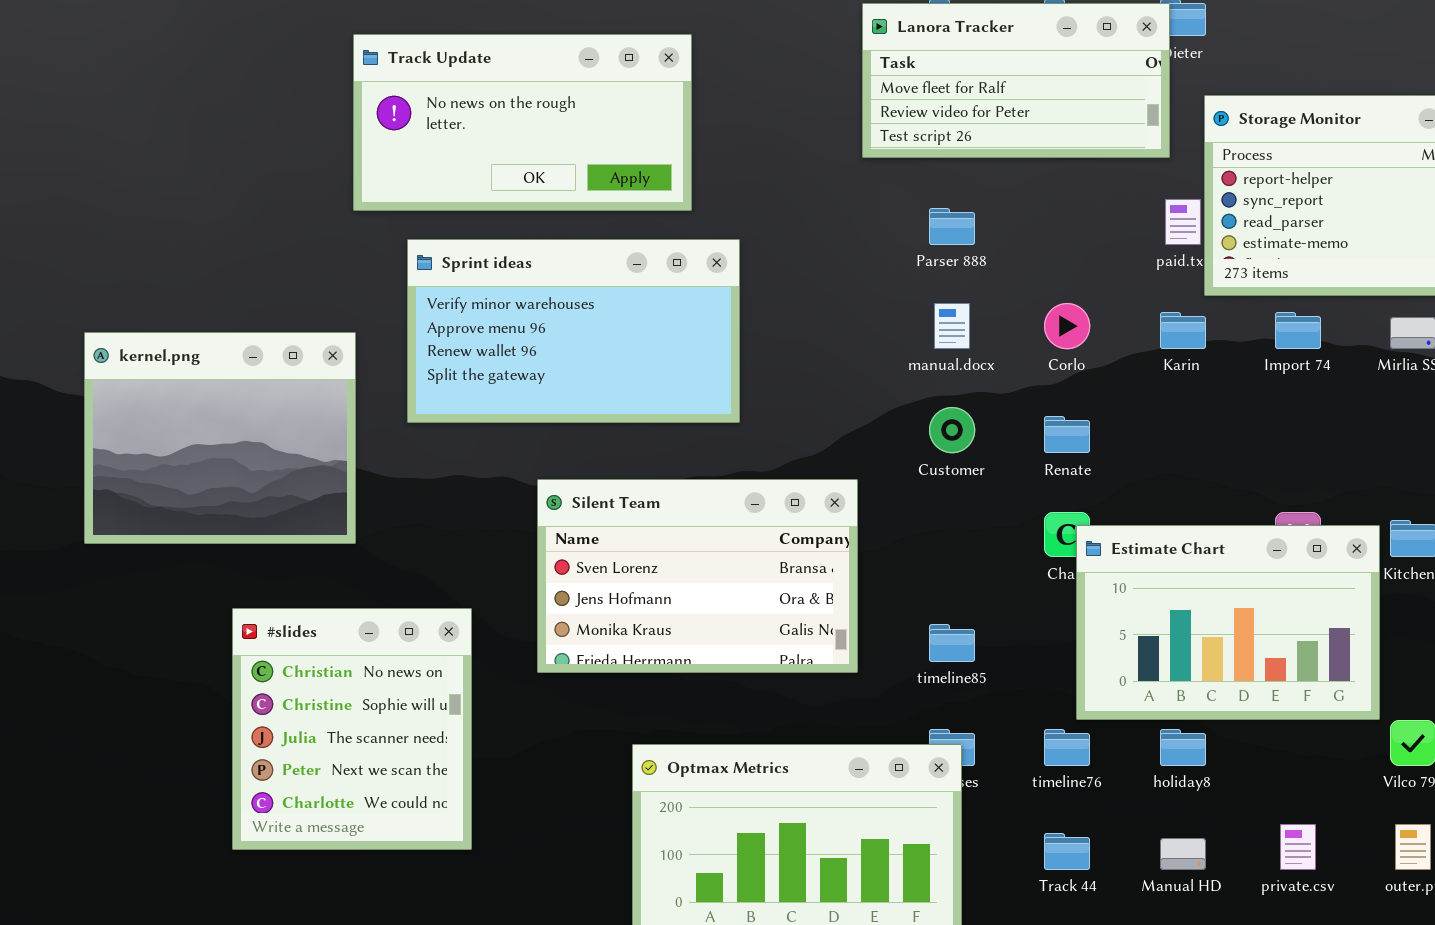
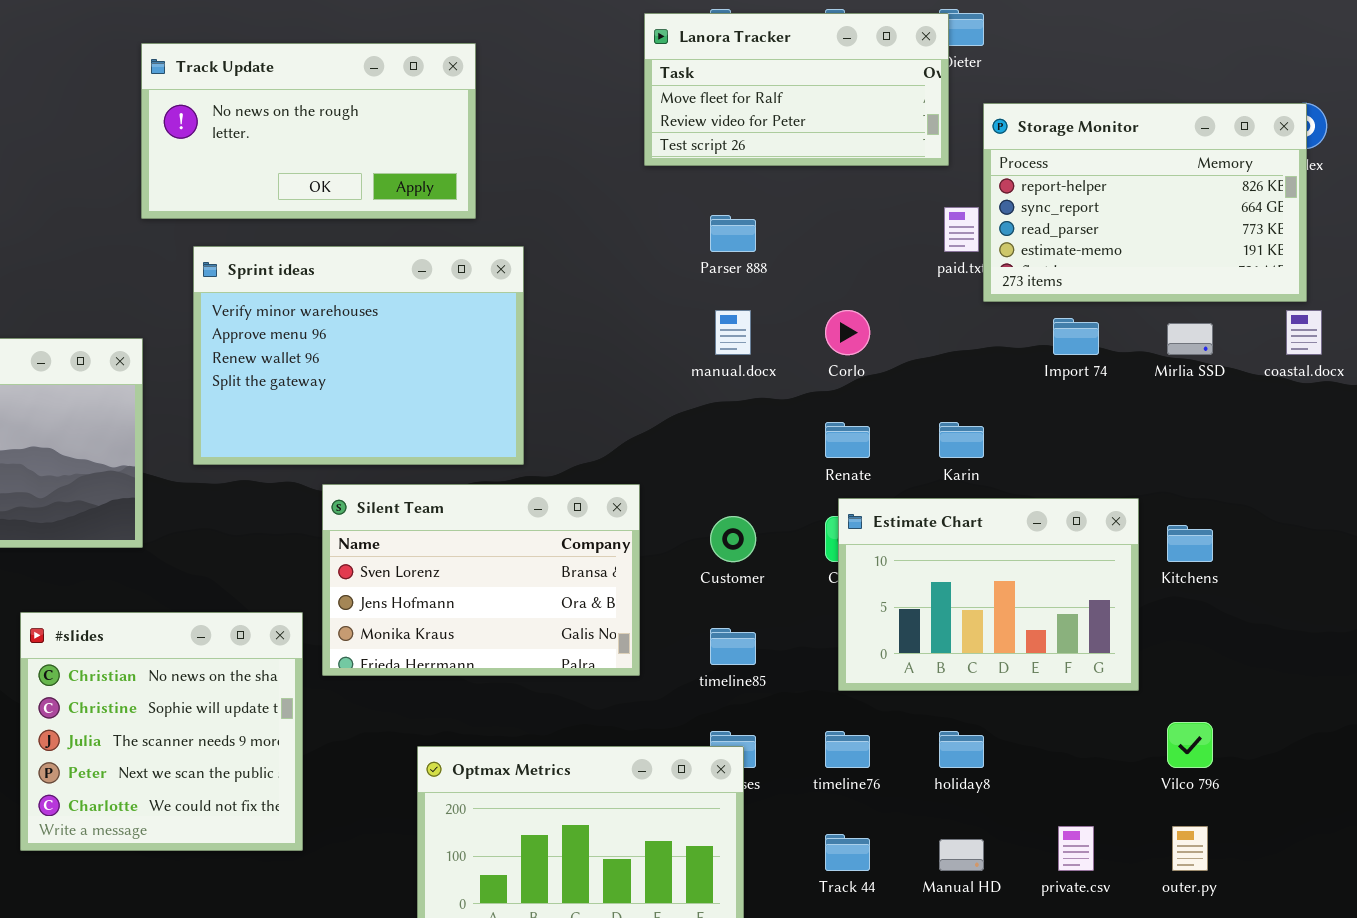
Sprint ideas: [407,239,740,423] -> [193,246,524,465], resized
Karin: [1160,312,1206,349] -> [939,422,984,458], moved
Customer: [929,407,975,453] -> [710,516,756,562], moved
Estimate Chart: [1076,525,1380,720] -> [838,498,1139,691], moved
#slides: [232,608,472,850] -> [20,612,303,851], resized

